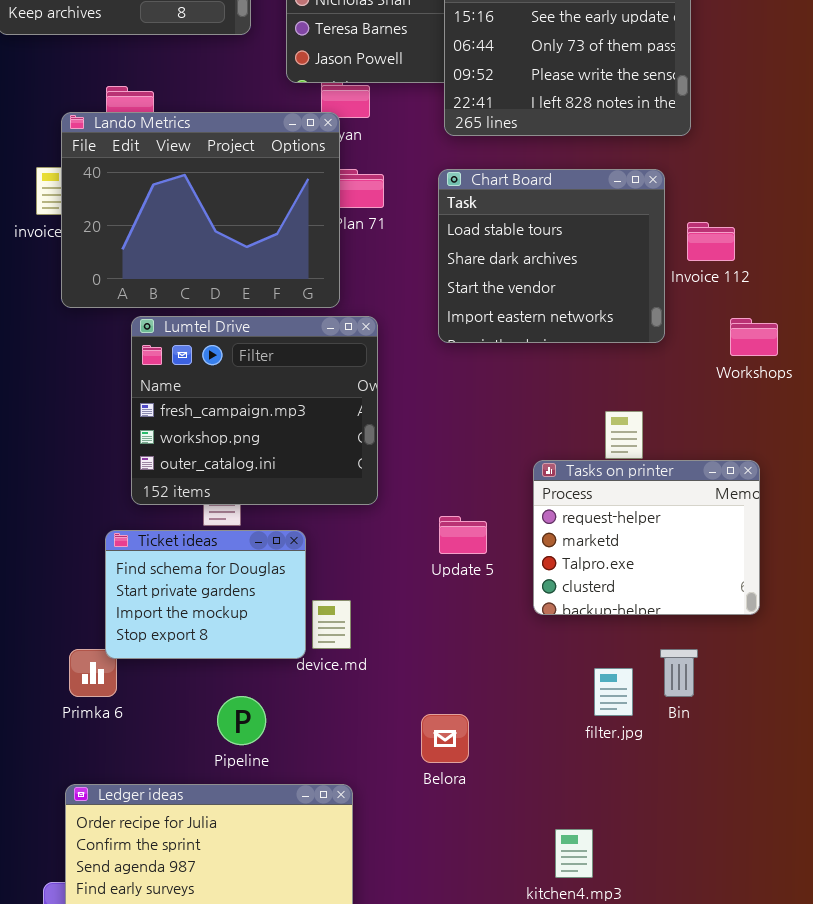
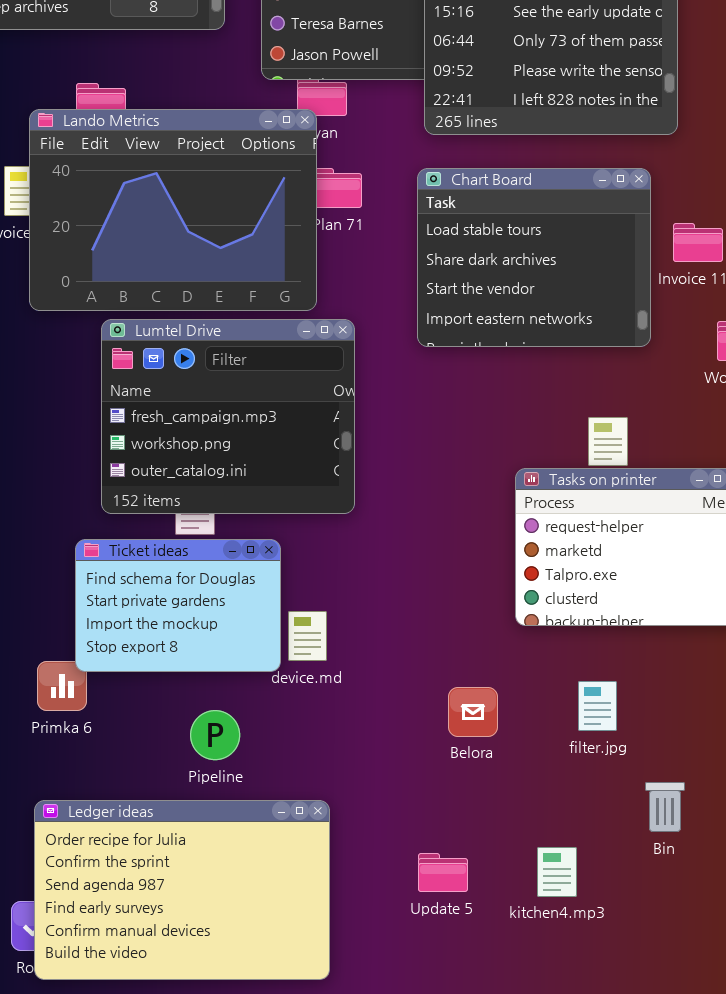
Update 5: [439,516,487,554] -> [418,853,468,892], moved
Bin: [660,649,698,697] -> [645,782,685,832], moved
Belora: [421,714,469,763] -> [448,687,498,737], moved

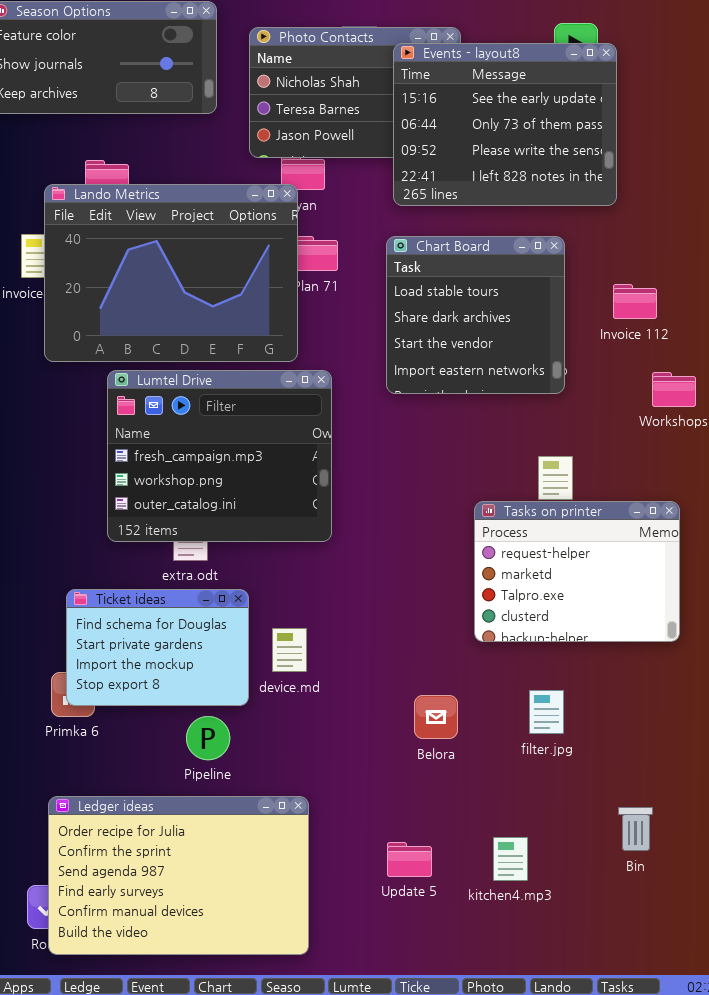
Chart Board: [417,168,651,347] -> [386,236,565,394], resized
Ticket ideas: [75,539,281,672] -> [66,589,249,706], moved
Bin: [645,782,685,832] -> [618,807,653,851], moved

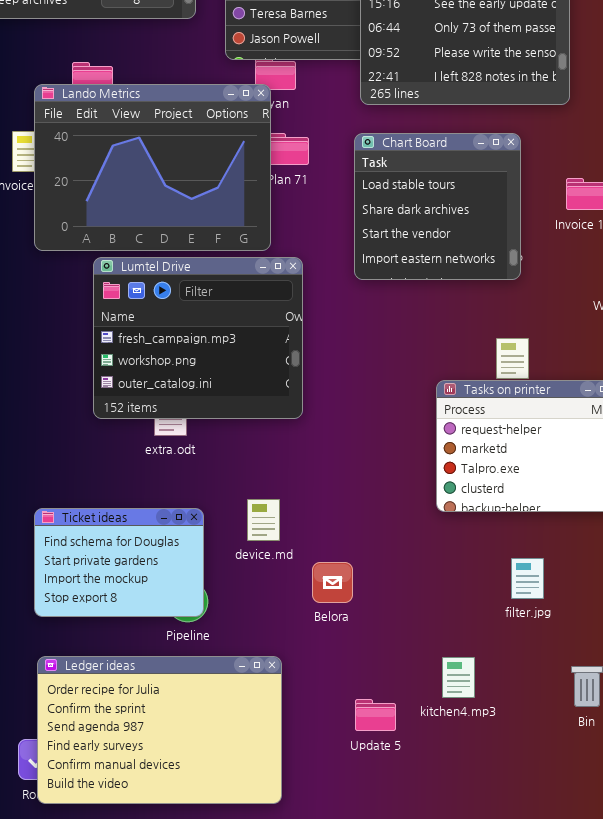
Ticket ideas: [66,589,249,706] -> [34,508,204,617], moved
filter.jpg: [529,690,564,734] -> [511,558,544,599], moved
Belora: [414,695,458,739] -> [312,562,353,603], moved
kitchen4.mp3: [493,837,528,881] -> [442,657,475,698], moved

